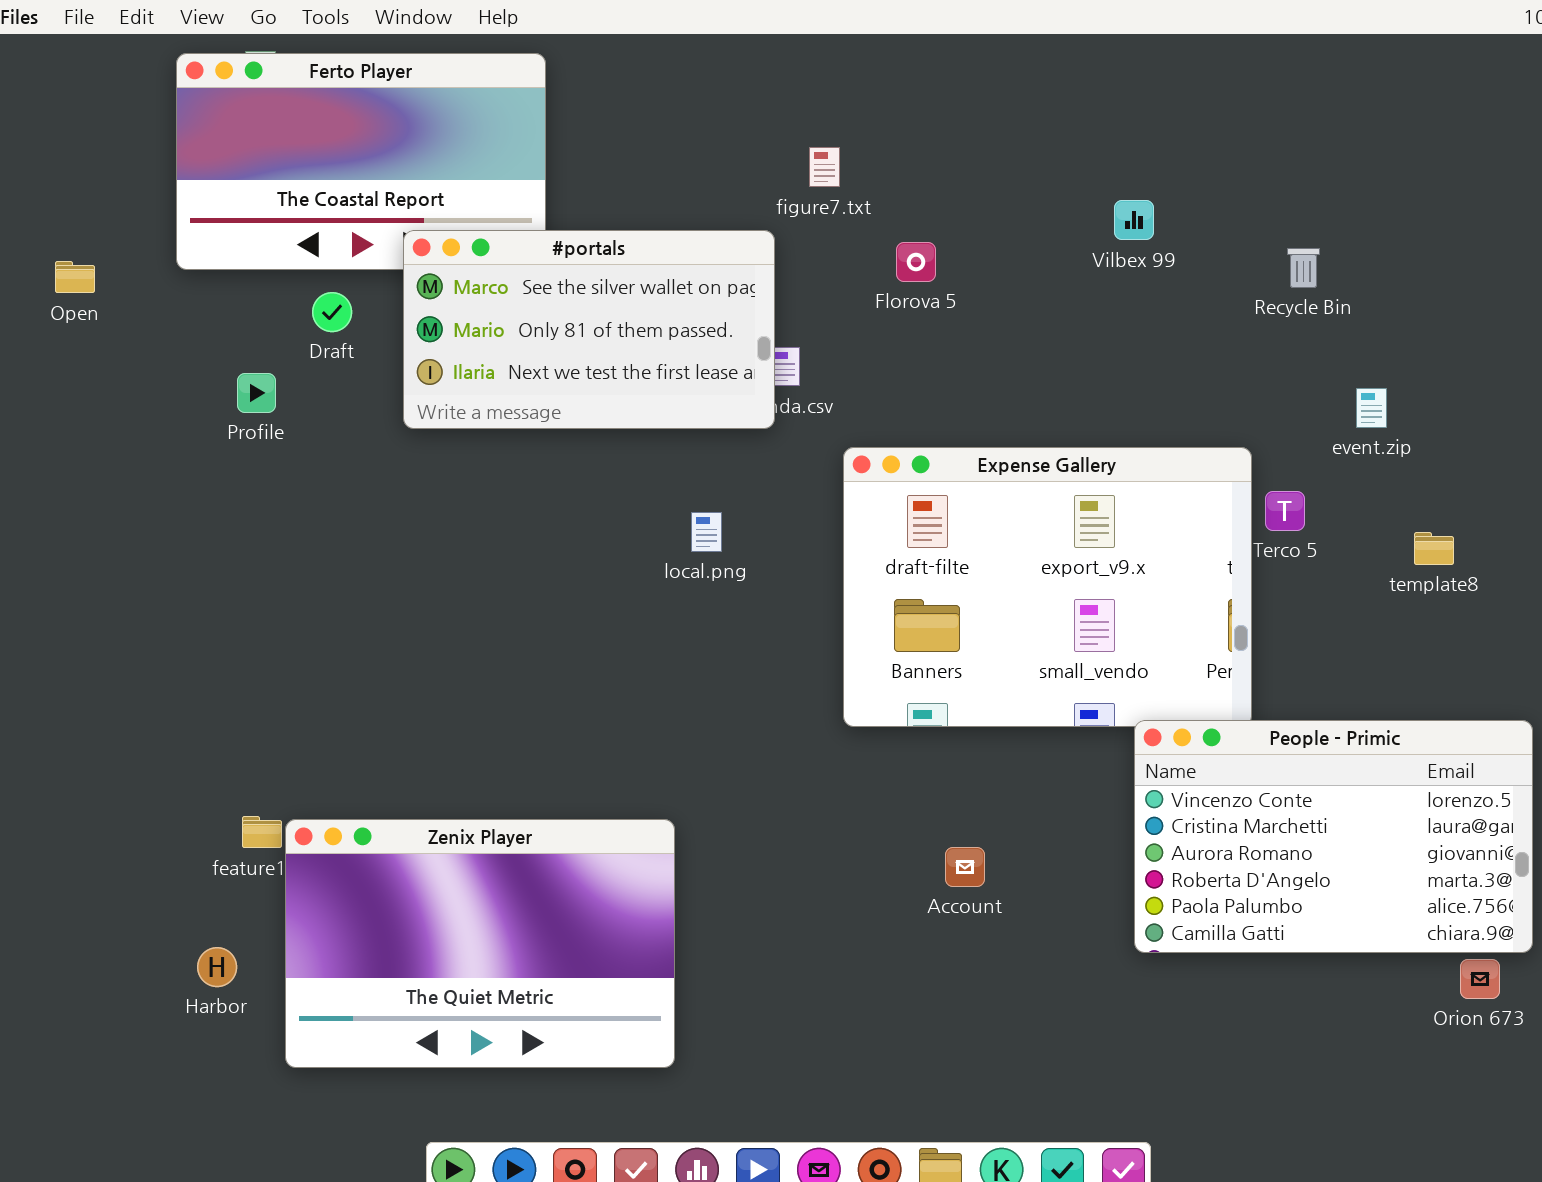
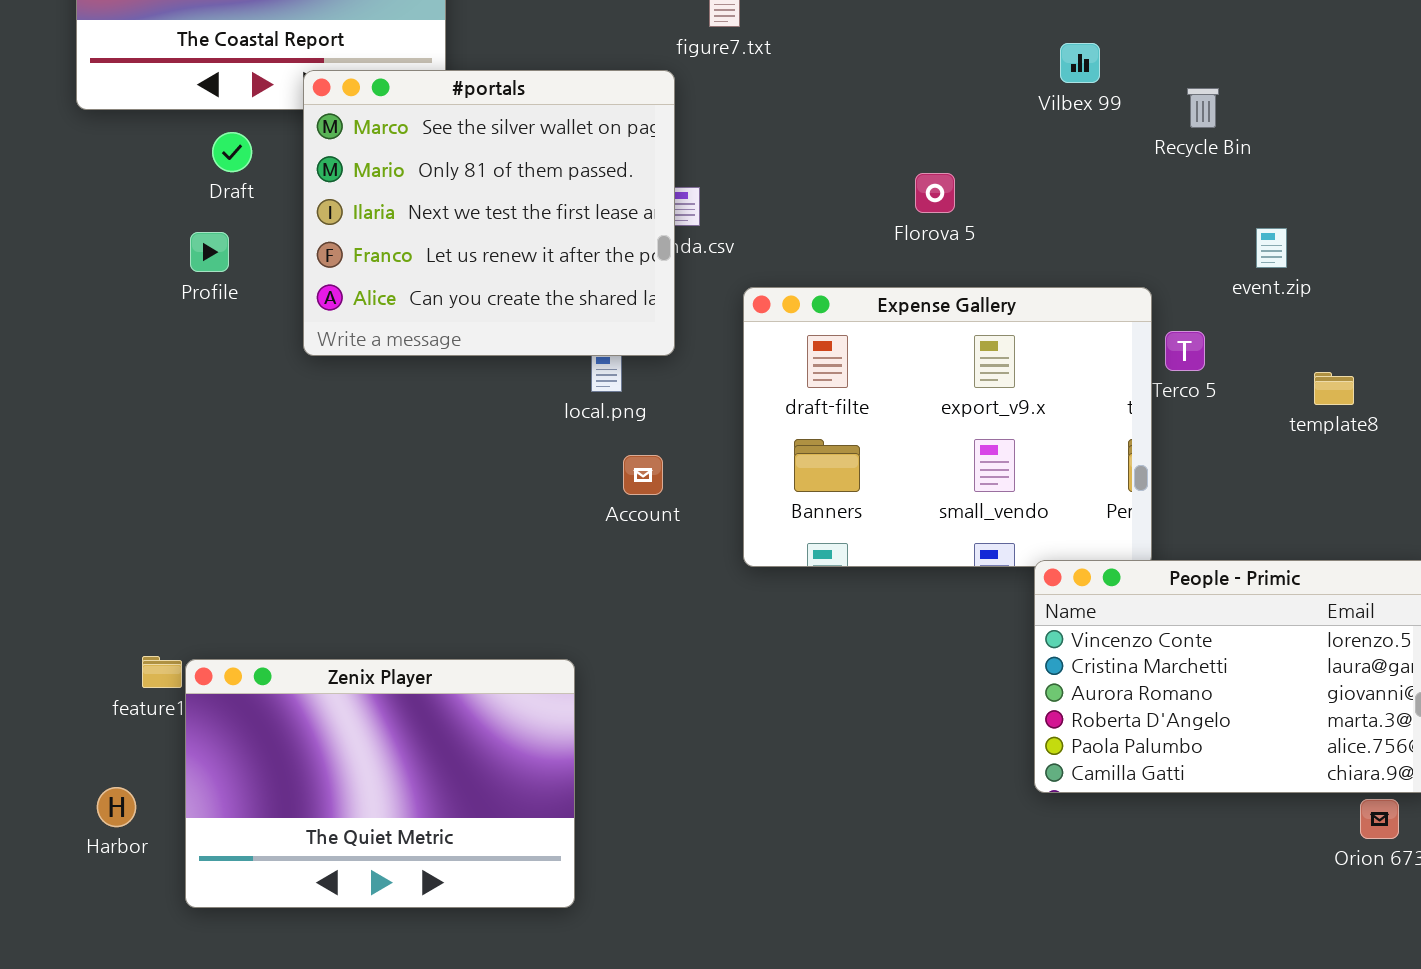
Vilbex 99: [1114,200,1154,240] -> [1060,43,1100,83], moved
#portals: [403,230,775,429] -> [303,70,675,356], resized
Florova 5: [896,242,936,282] -> [915,173,955,213], moved
Profile: [237,373,276,413] -> [190,232,229,272], moved
Account: [945,847,985,887] -> [623,455,663,495], moved

